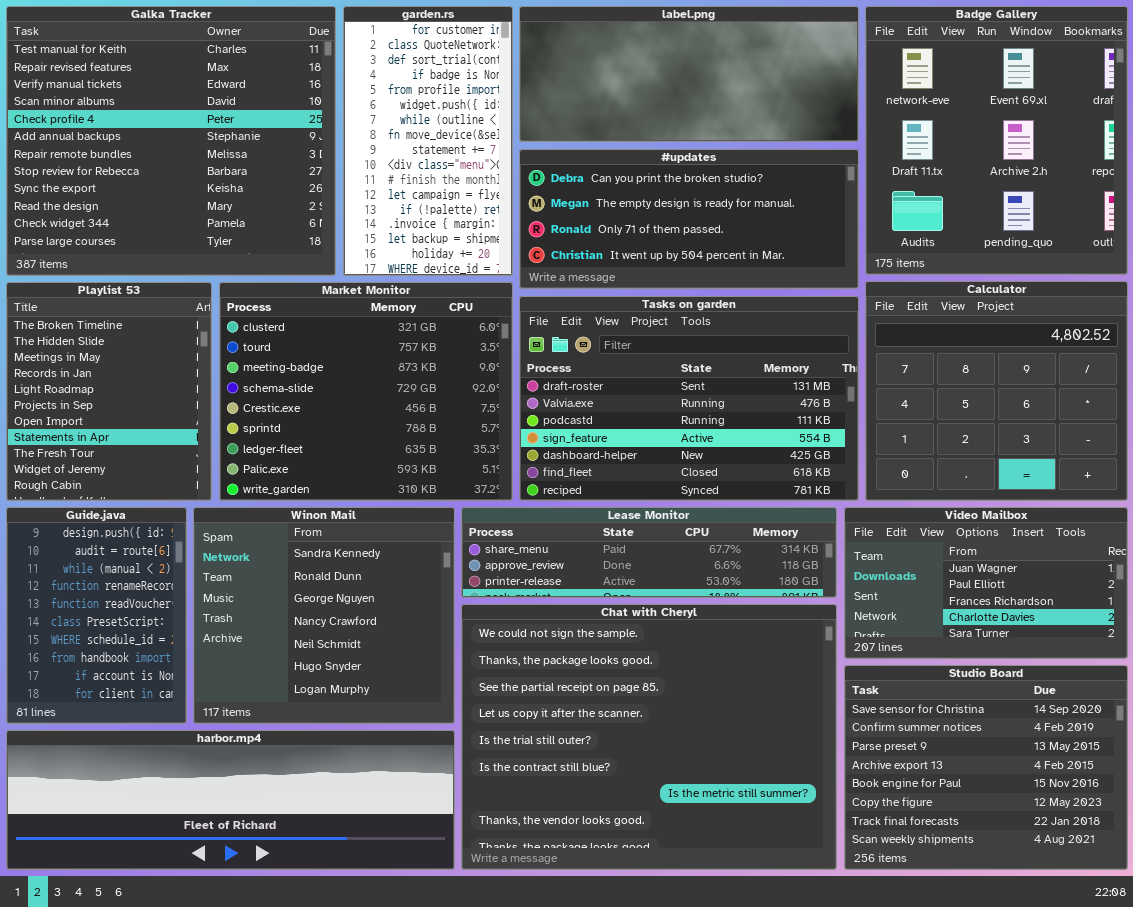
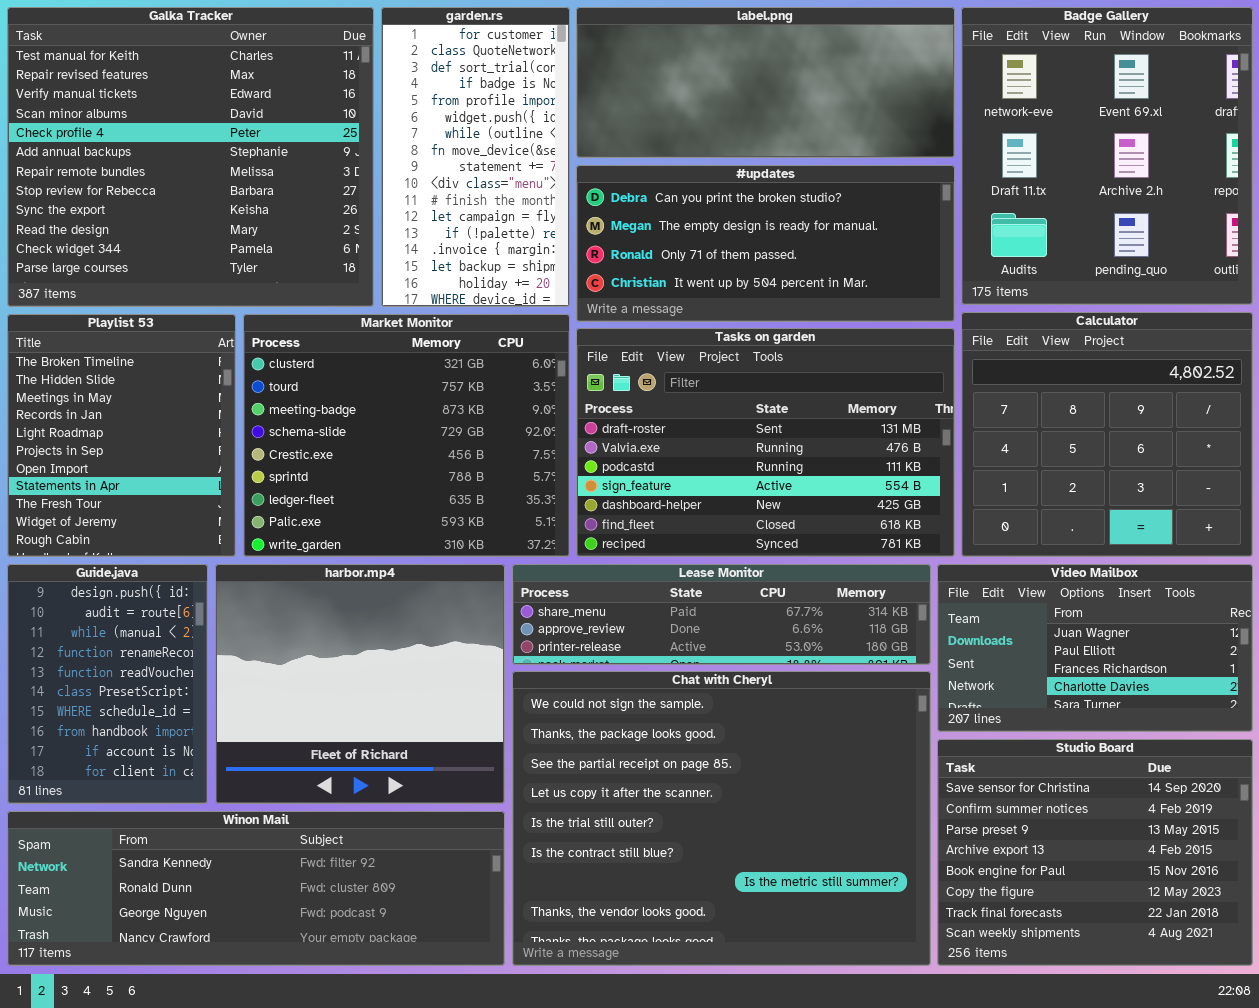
Winon Mail: [193,507,455,724] -> [7,811,505,966], moved, resized
harbor.mp4: [6,730,455,870] -> [215,564,505,804], moved, resized

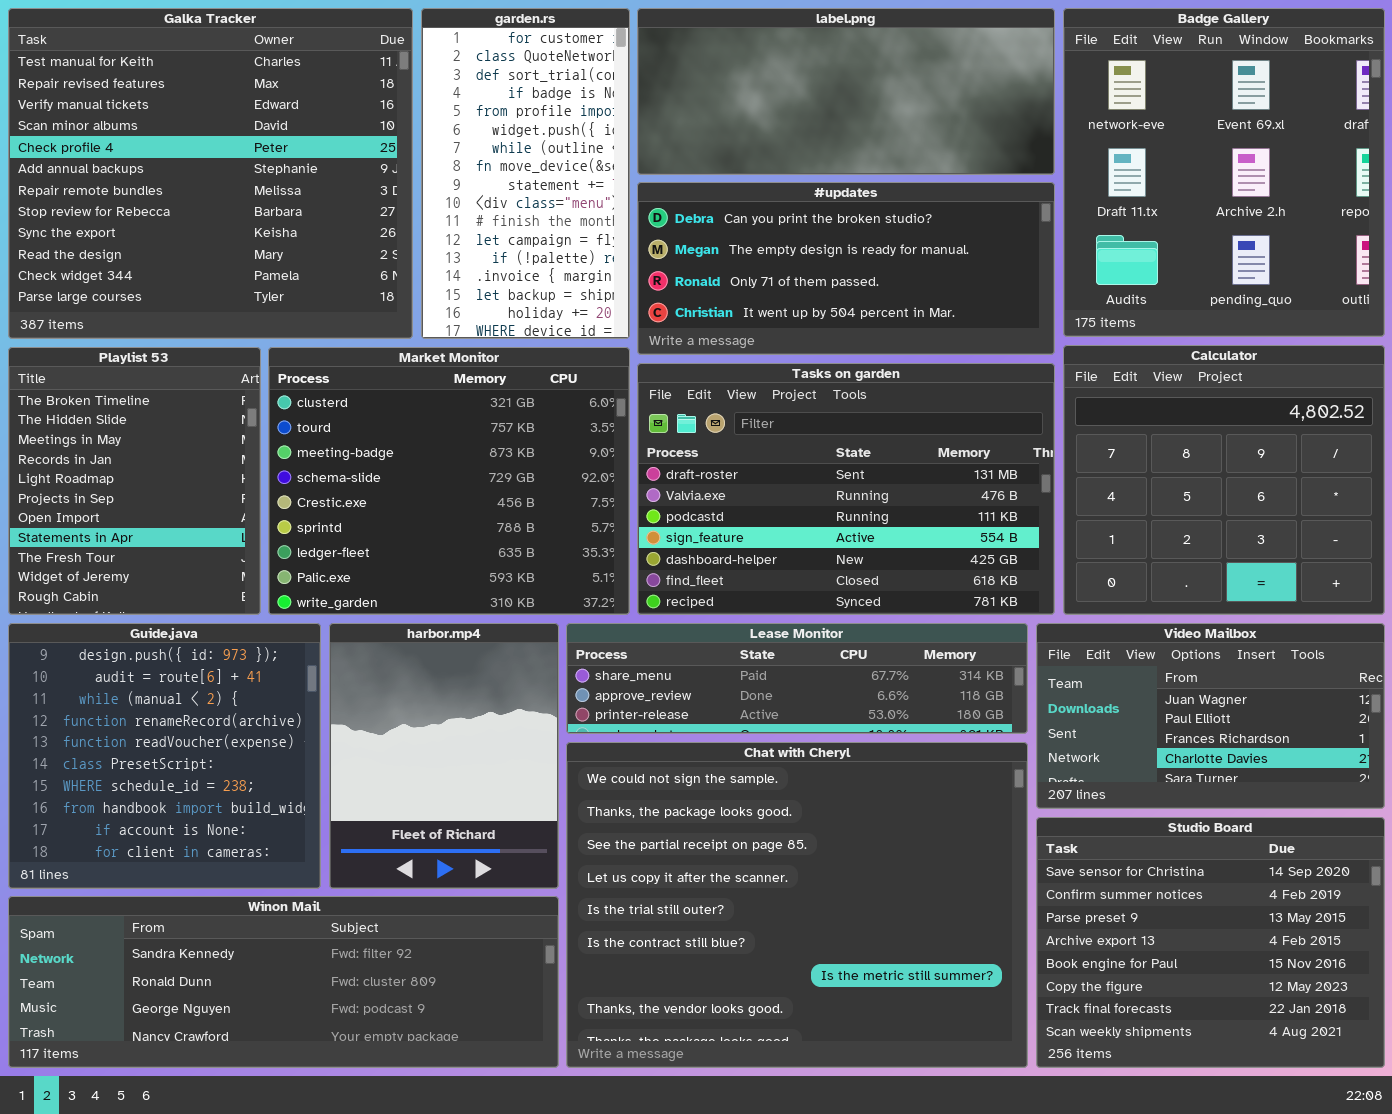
Guide.java: [7,564,208,804] -> [8,623,321,889], resized
harbor.mp4: [215,564,505,804] -> [329,623,559,889], resized

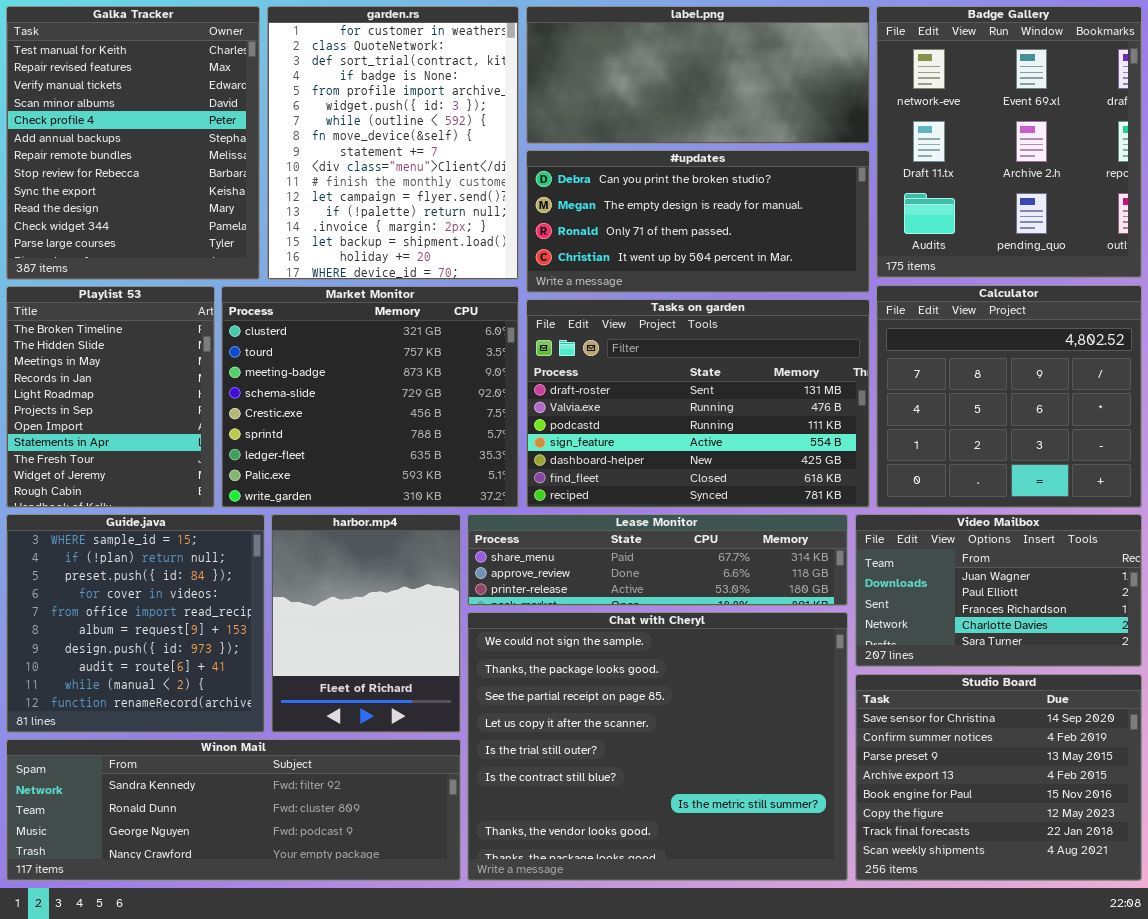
Galka Tracker: [8,8,413,339] -> [6,6,260,280], resized
garden.rs: [421,8,630,339] -> [267,6,519,280], resized
Guide.java: [8,623,321,889] -> [6,514,265,733], scrolled up 6 rows

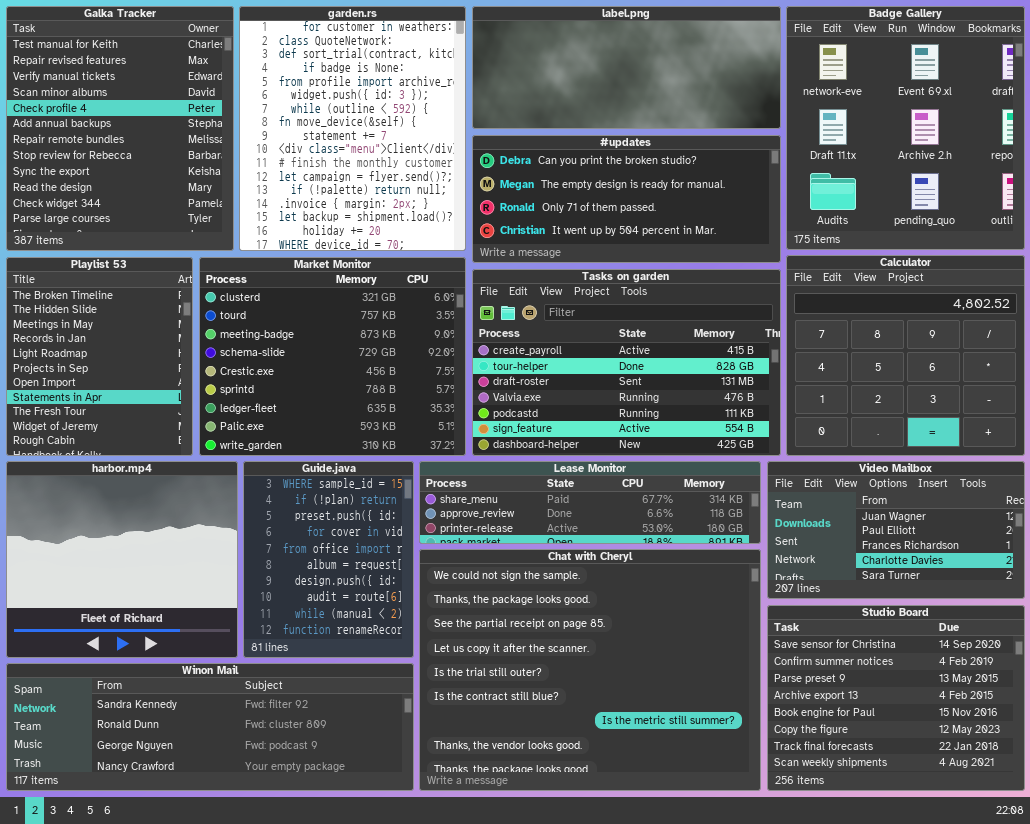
Tasks on garden: [526,299,870,508] -> [472,269,781,456], scrolled up 2 rows
Guide.java: [6,514,265,733] -> [243,461,414,658], moved, resized
harbor.mp4: [271,514,461,733] -> [6,461,238,658], moved, resized

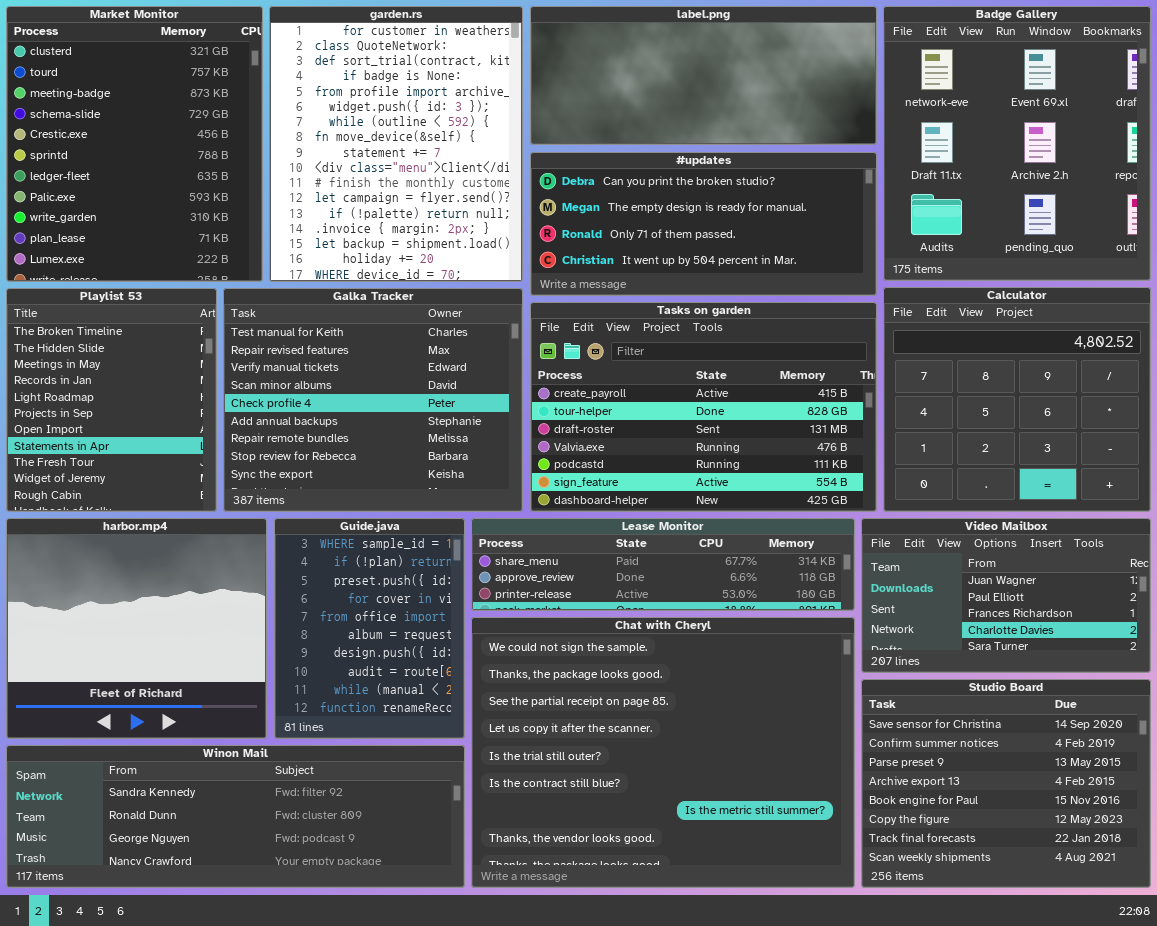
Galka Tracker: [6,6,234,251] -> [223,288,523,512], moved, resized
Market Monitor: [199,257,466,456] -> [6,6,263,282], moved, resized

